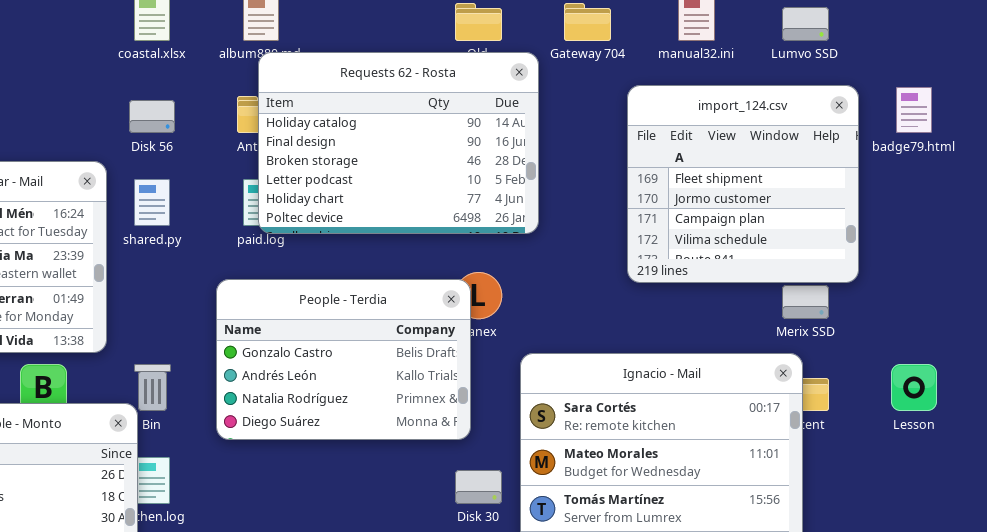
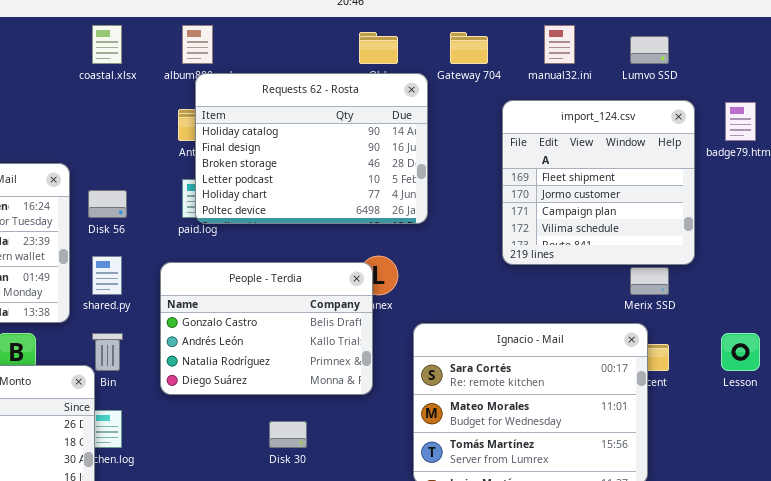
Disk 56: [129,100,175,133] -> [88,190,127,218], moved
shared.py: [134,179,170,226] -> [92,256,122,295], moved
Disk 30: [455,470,502,504] -> [269,421,307,448], moved

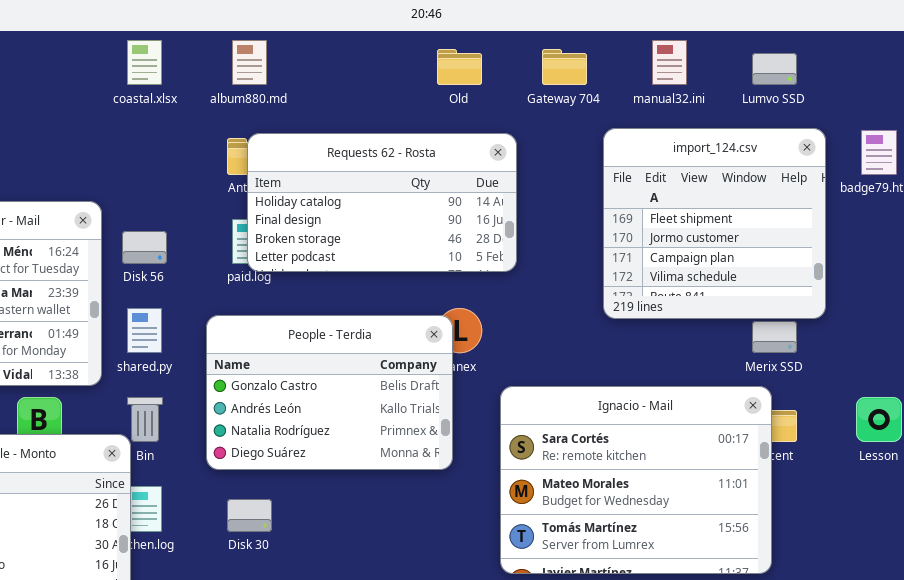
Requests 62 - Rosta: [195,73,428,224] -> [247,133,517,272], resized
Disk 30: [269,421,307,448] -> [227,499,272,532], moved

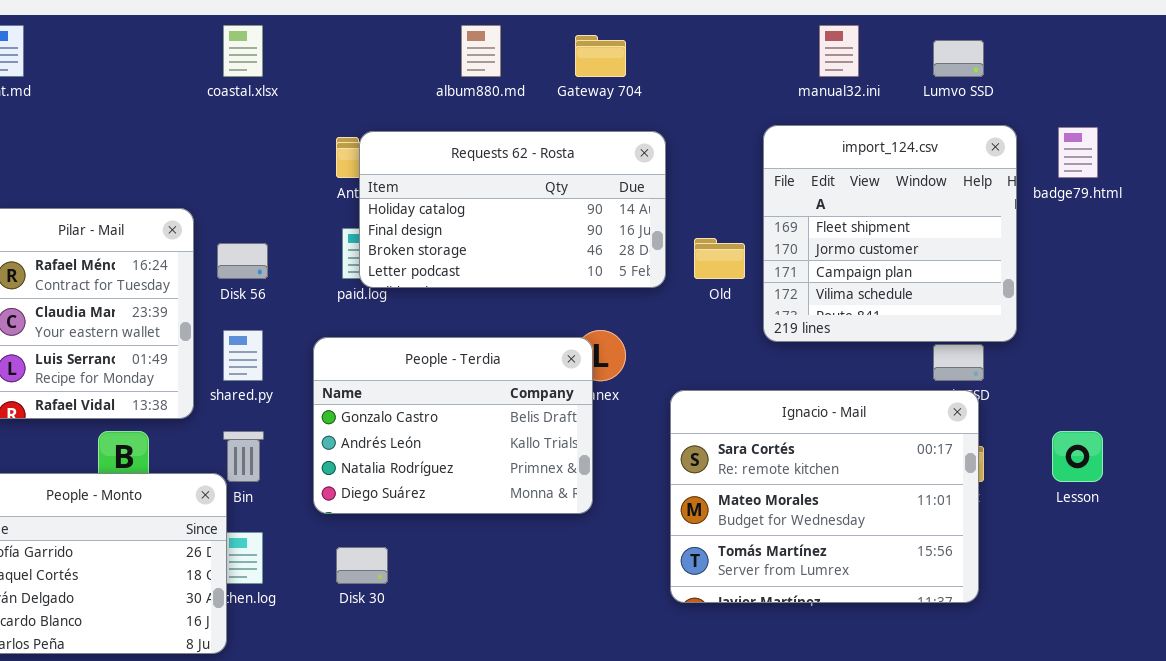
album880.md: [232,40,267,85] -> [461,25,501,77], moved
Old: [437,49,482,85] -> [694,238,745,279], moved
Gateway 704: [542,49,587,85] -> [575,35,626,77], moved
Ignacio - Mail: [500,386,772,574] -> [670,390,979,603], moved

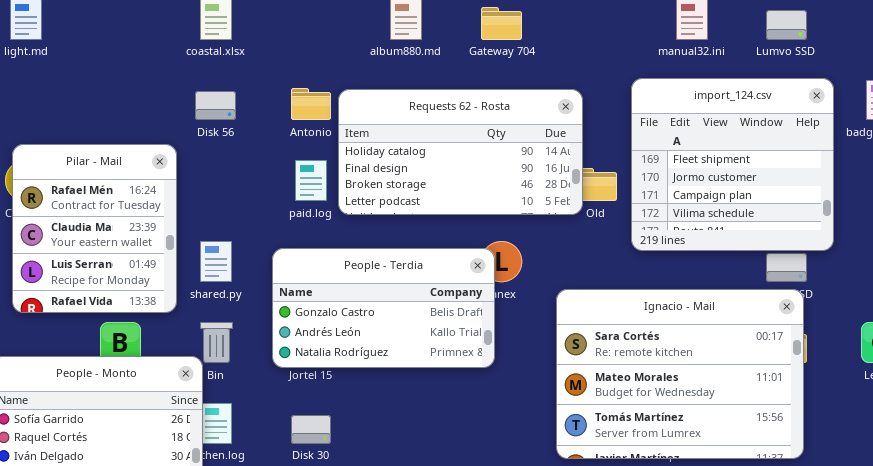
Requests 62 - Rosta: [359,131,666,288] -> [338,89,583,215], moved
Disk 56: [217,243,268,279] -> [195,91,236,120], moved
People - Terdia: [313,337,593,514] -> [272,248,495,368], resized

